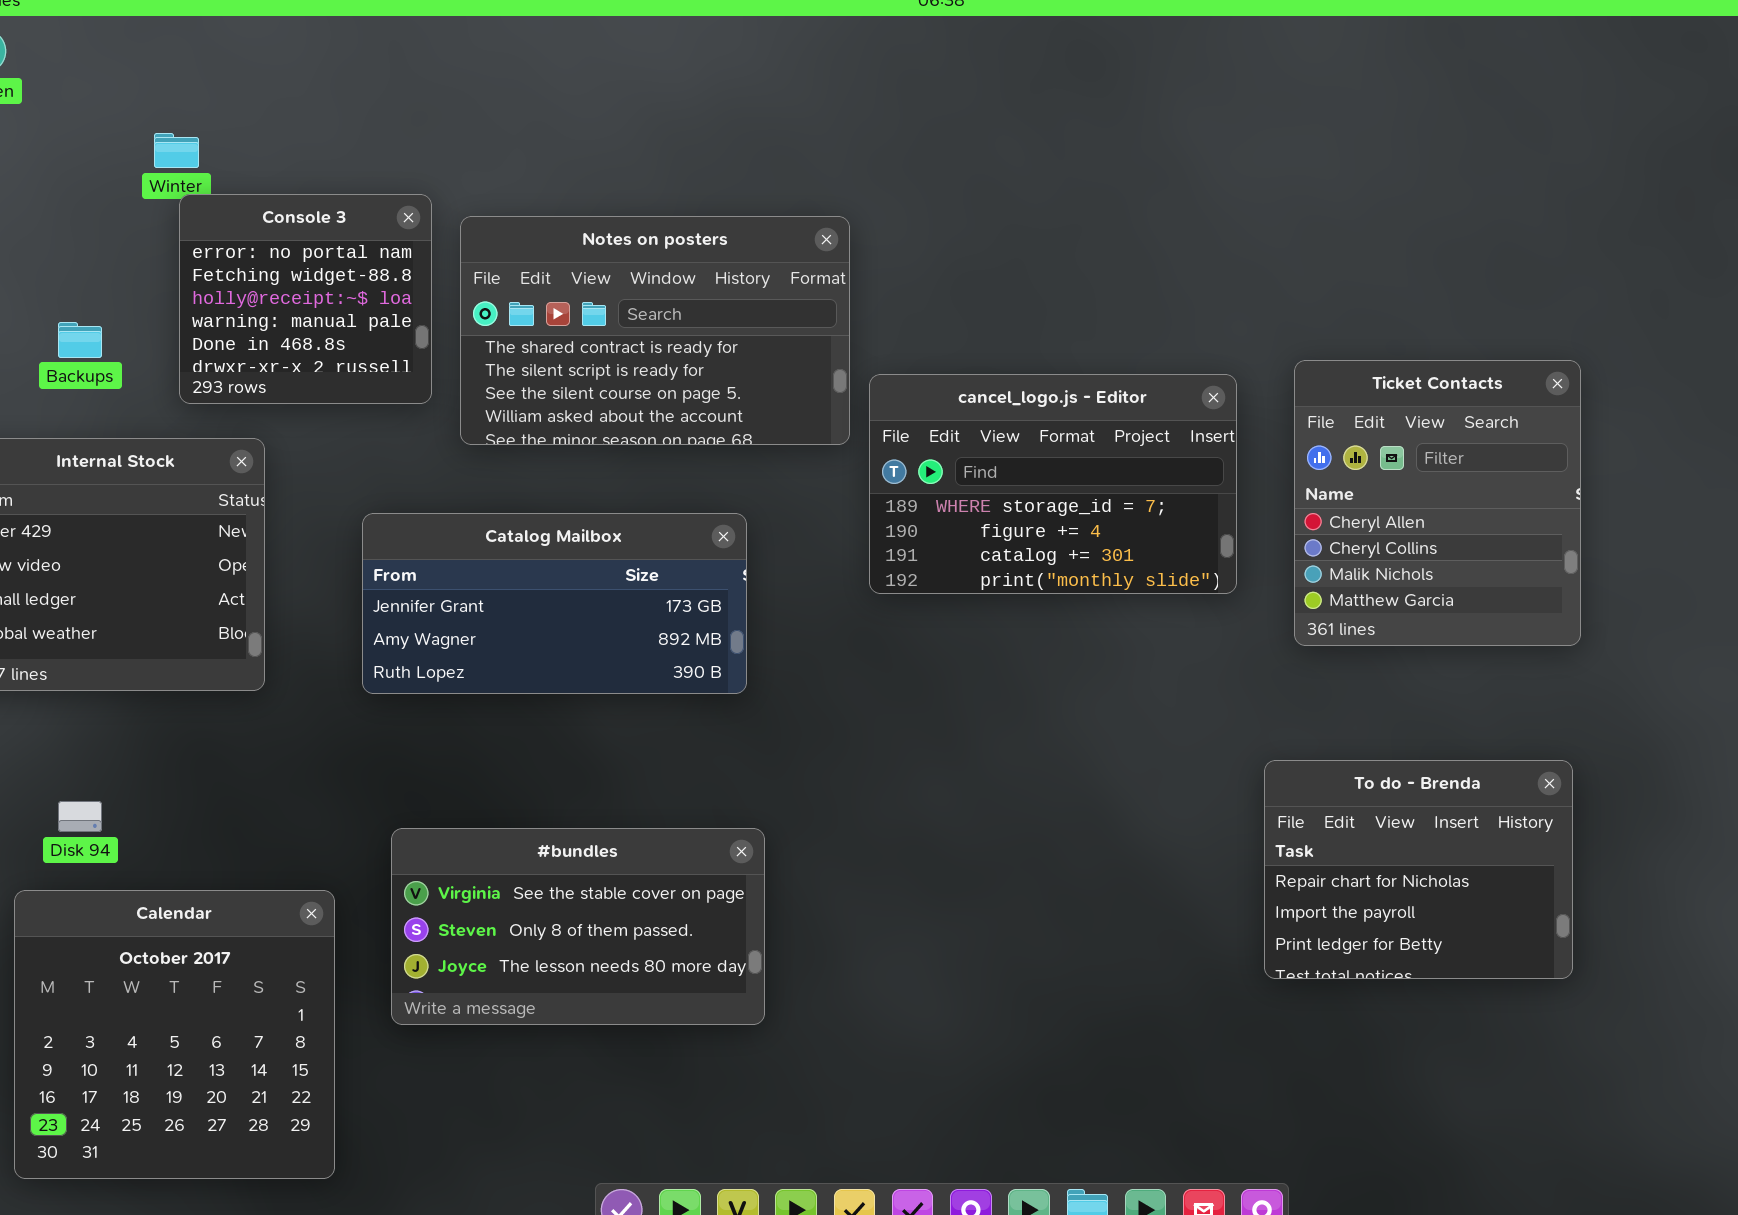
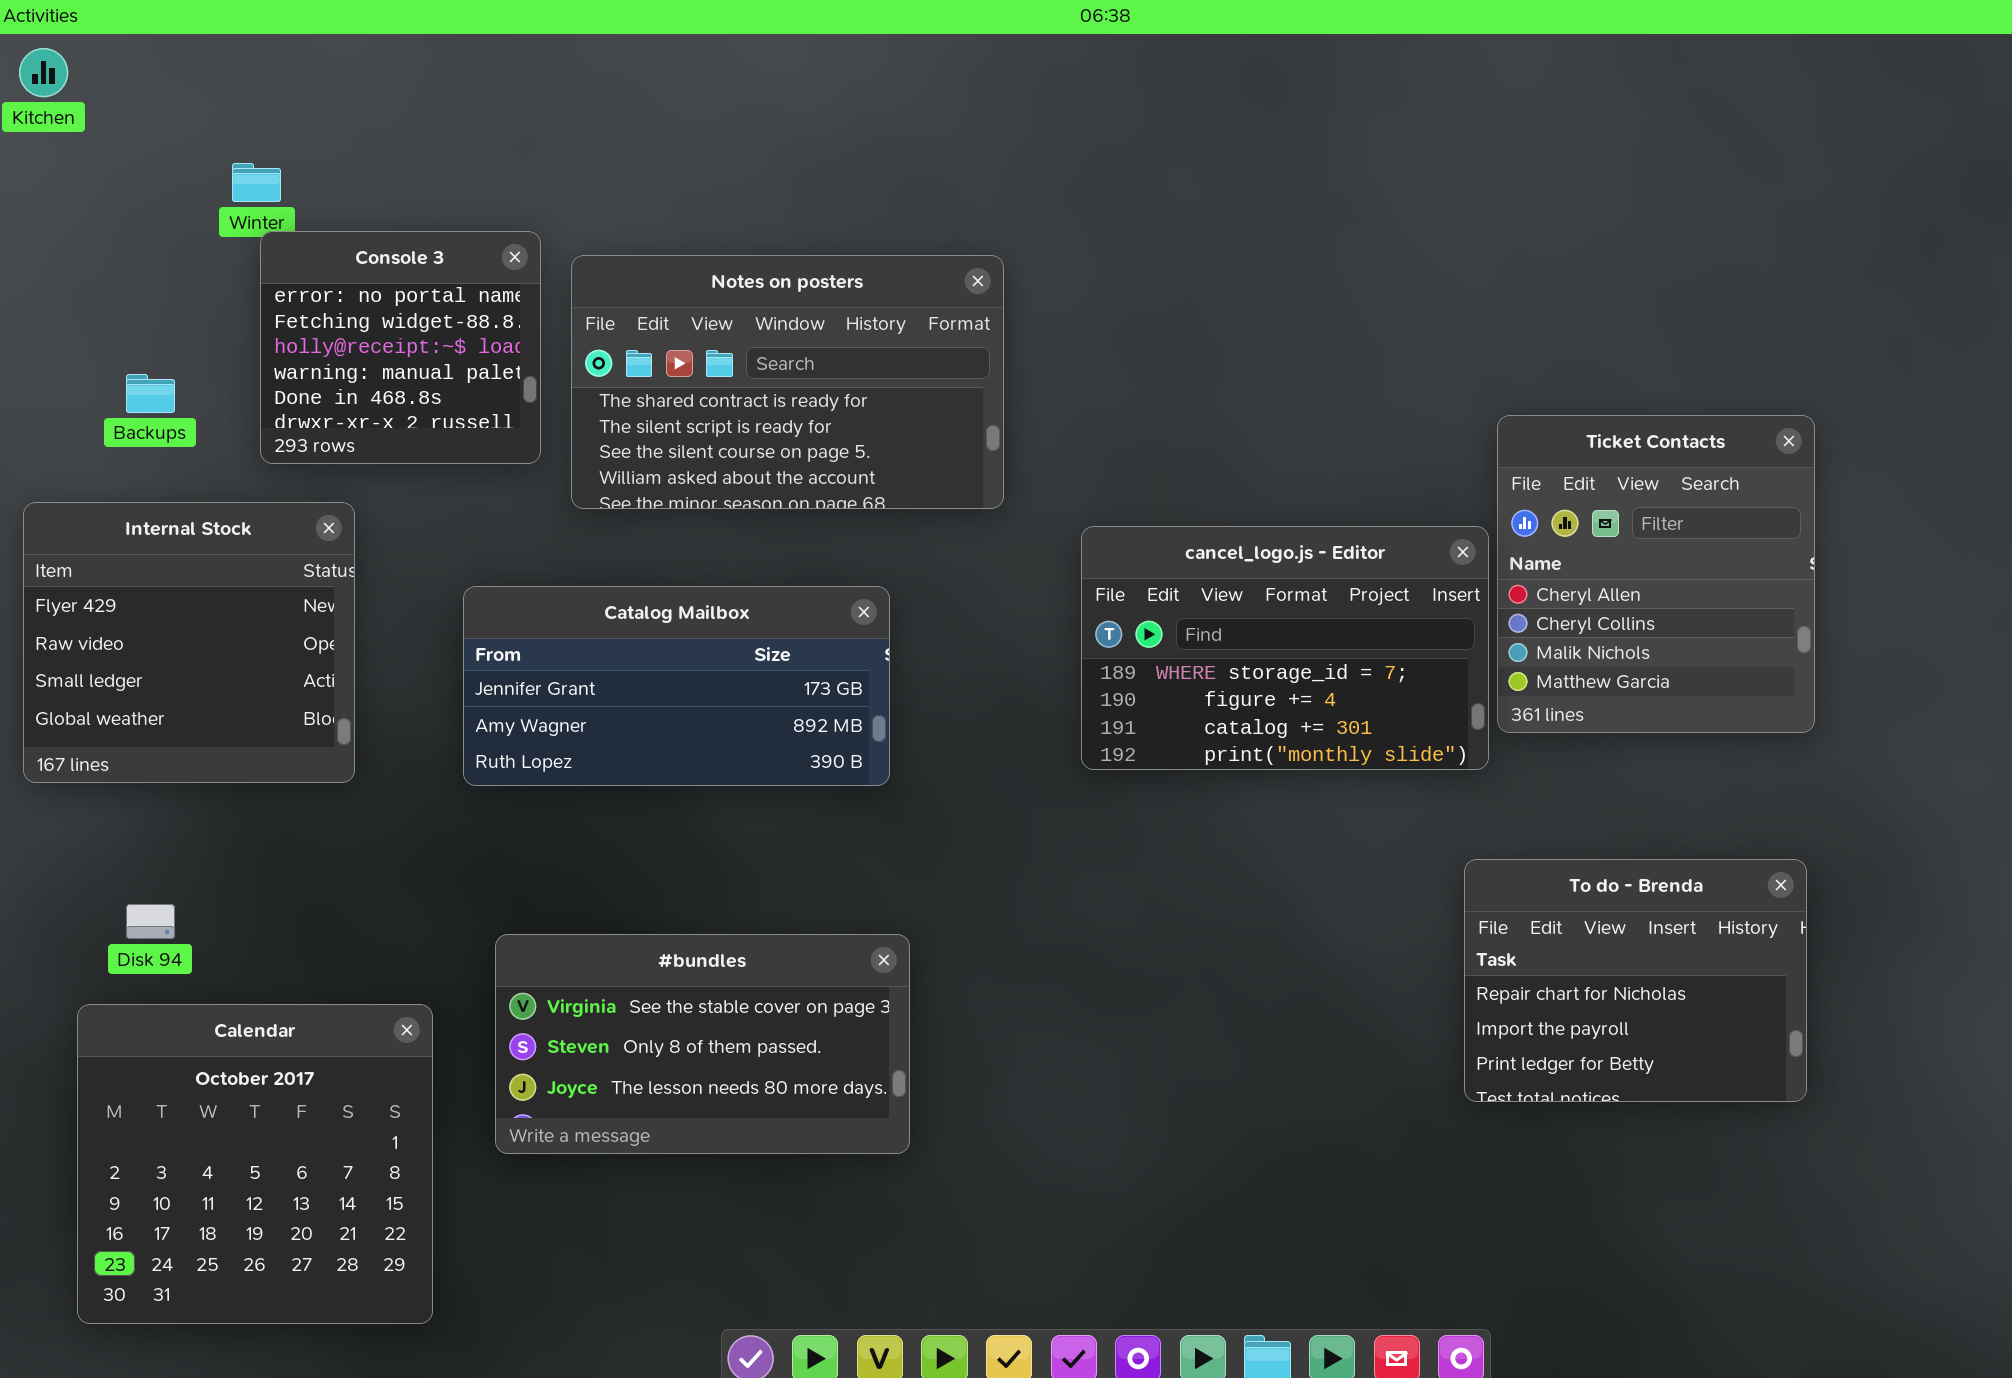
cancel_logo.js - Editor: [869,374,1237,594] -> [1081,526,1489,770], moved

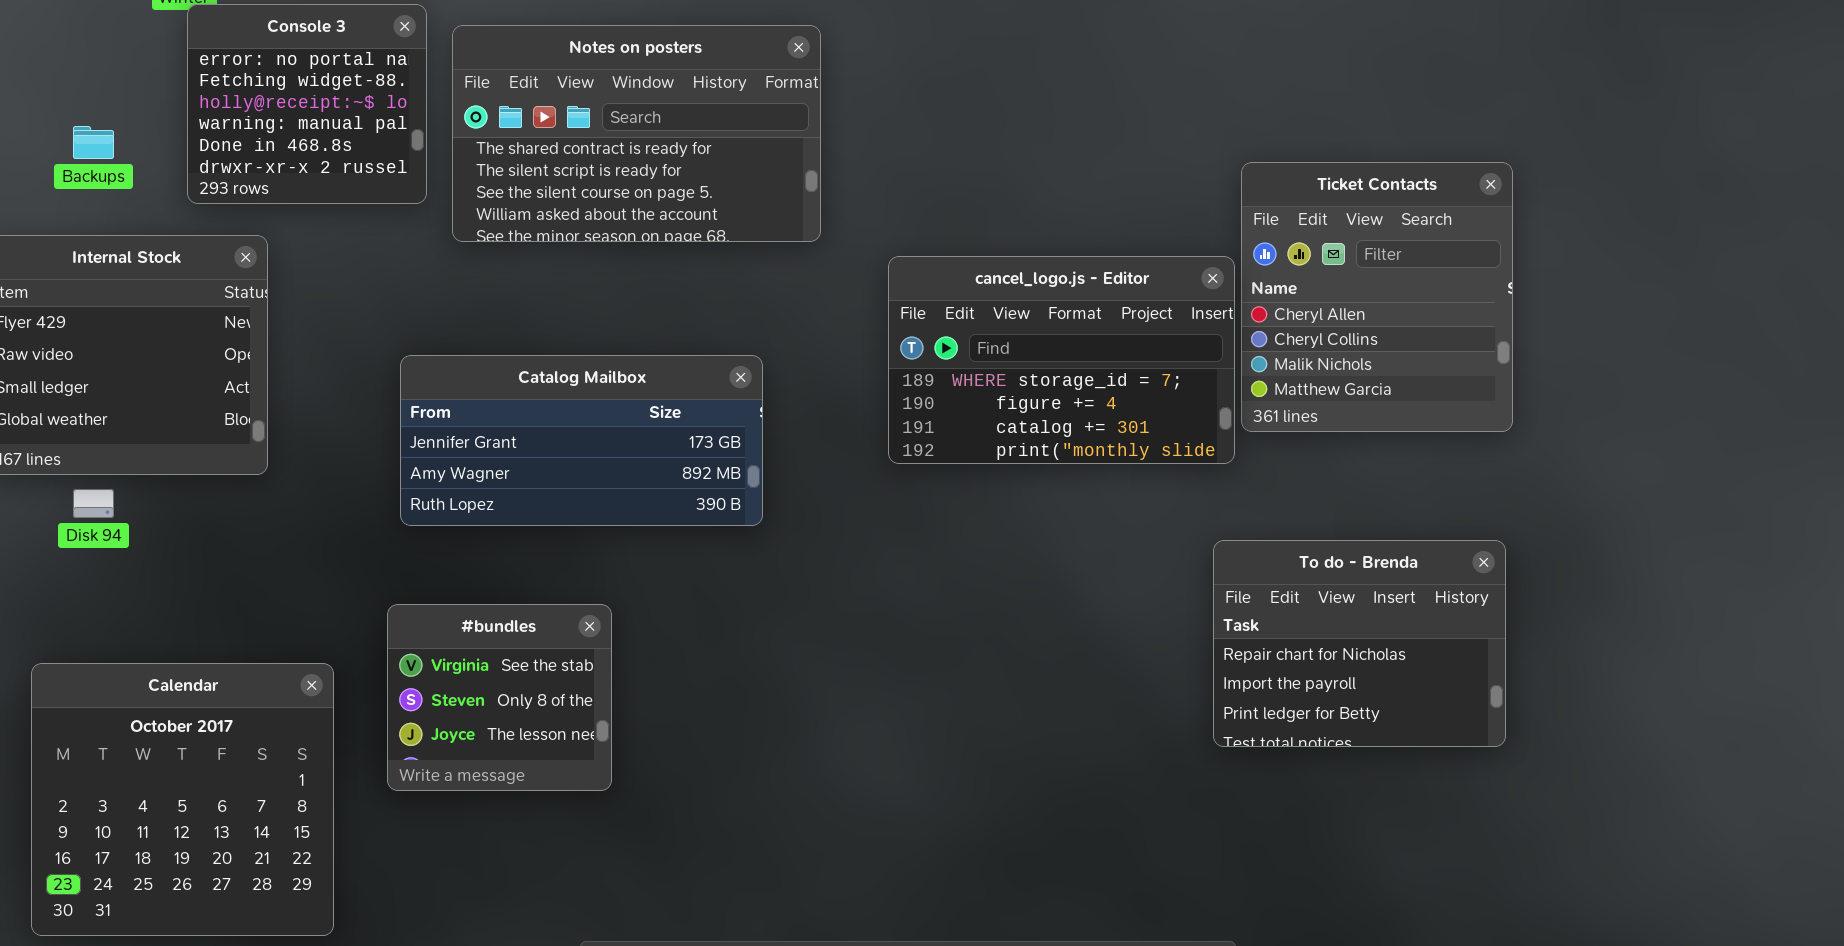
Catalog Mailbox: [463,586,890,786] -> [400,355,763,526], moved
Disk 94: [126,904,175,939] -> [73,489,114,518], moved
#bundles: [495,934,910,1154] -> [387,604,612,791], resized

